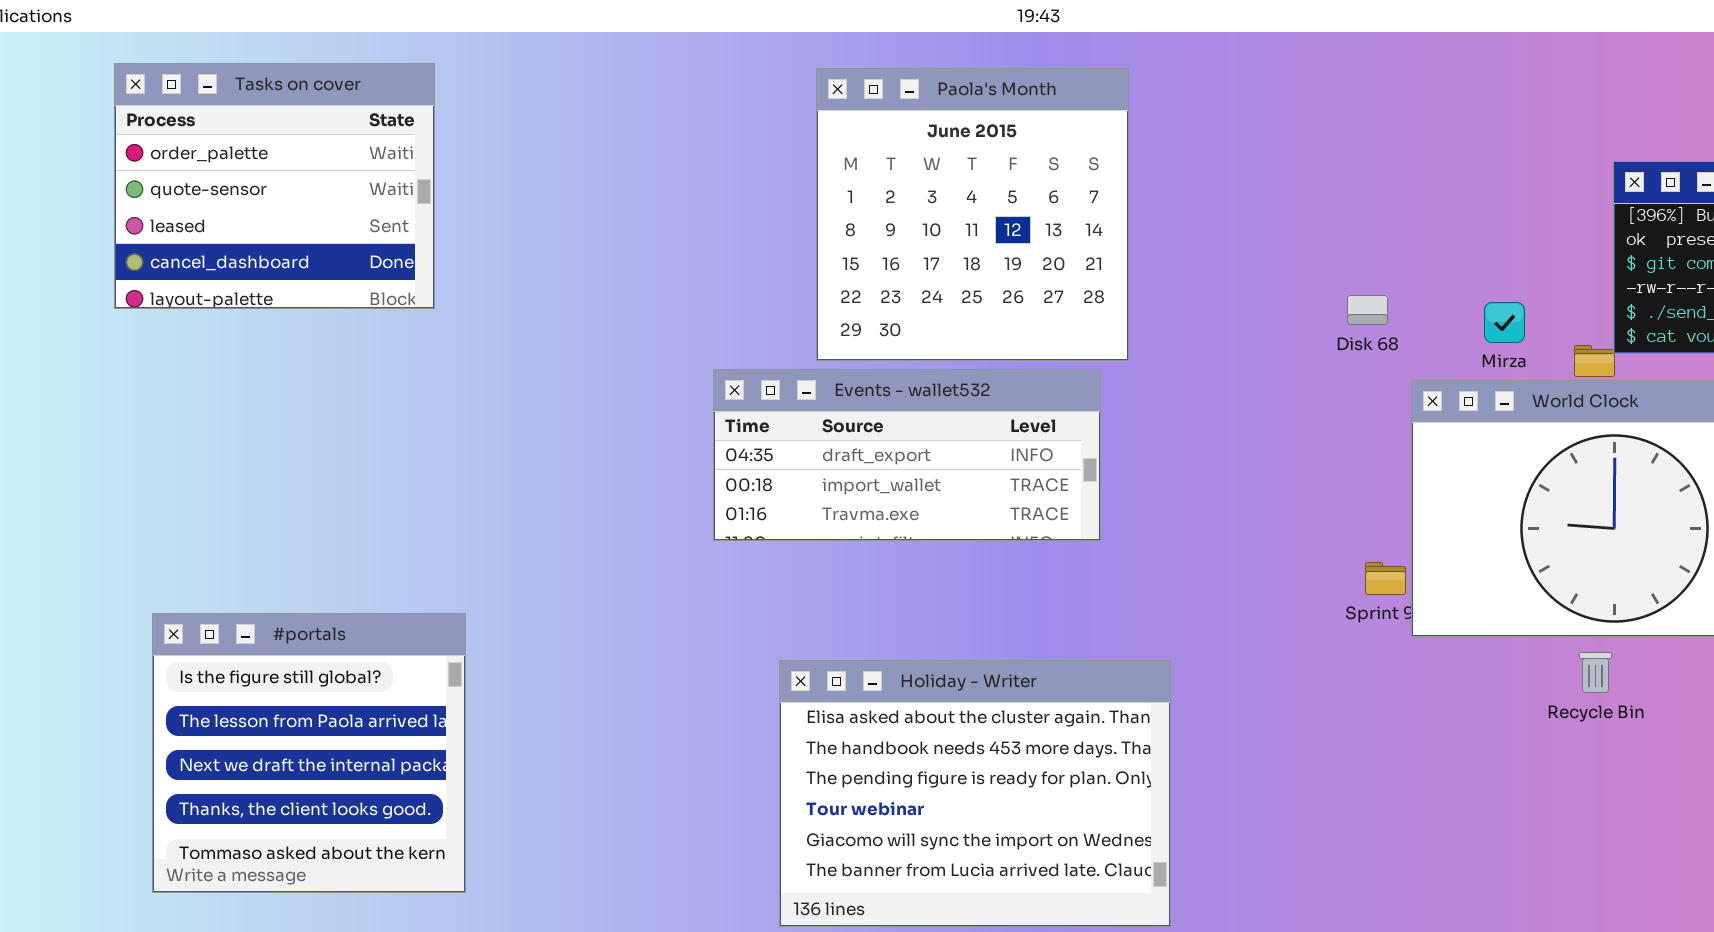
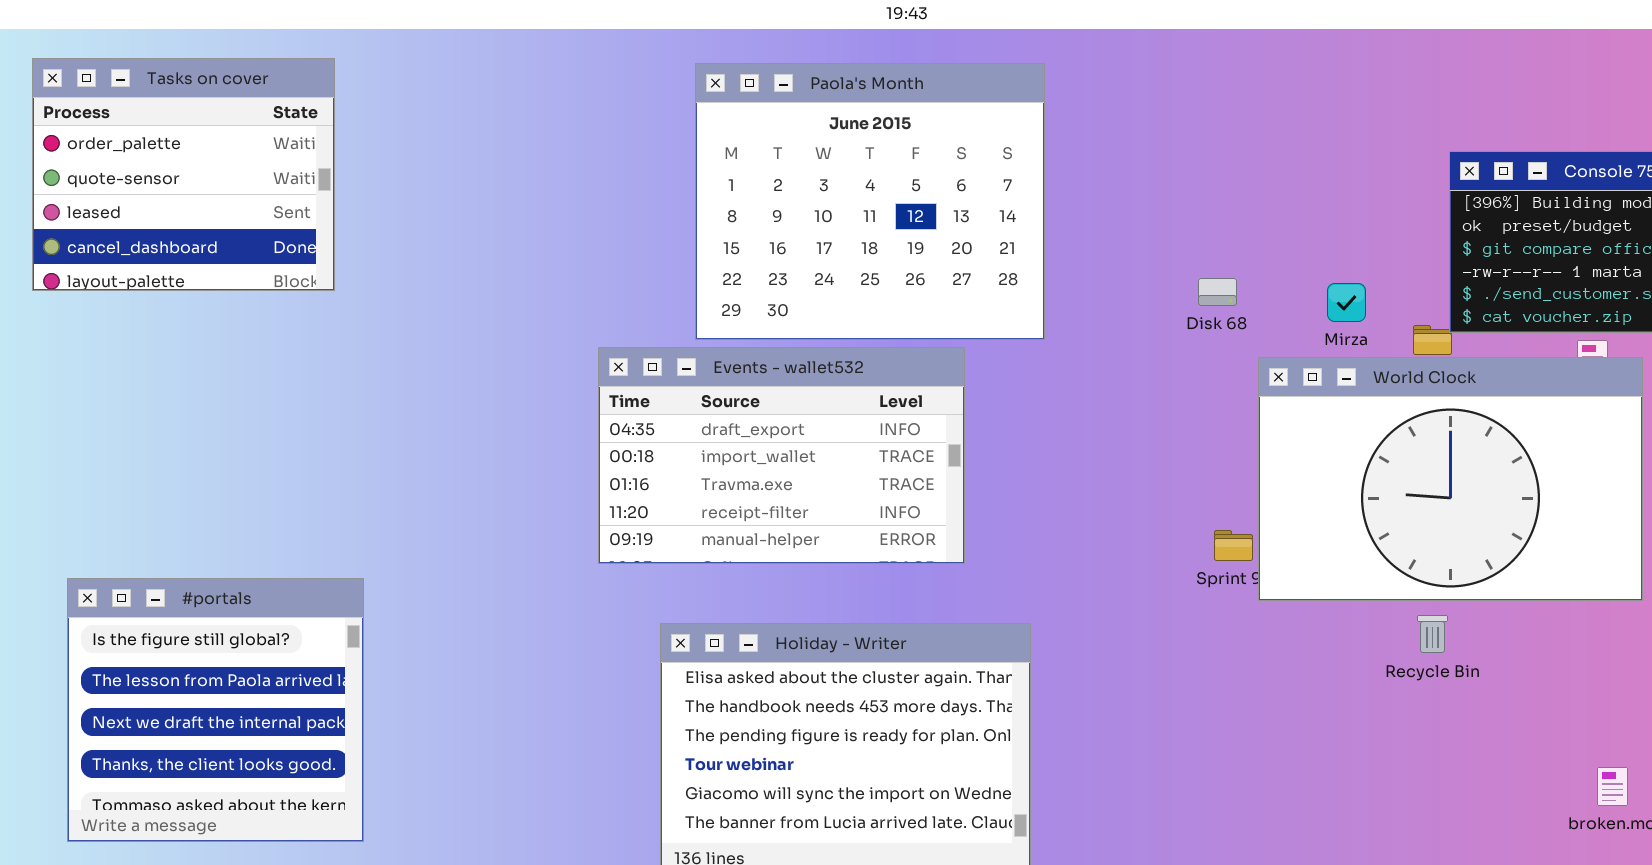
Paola's Month: [816,68,1129,361] -> [695,63,1045,340], resized
Events - wallet532: [713,369,1101,541] -> [598,347,965,564], resized

